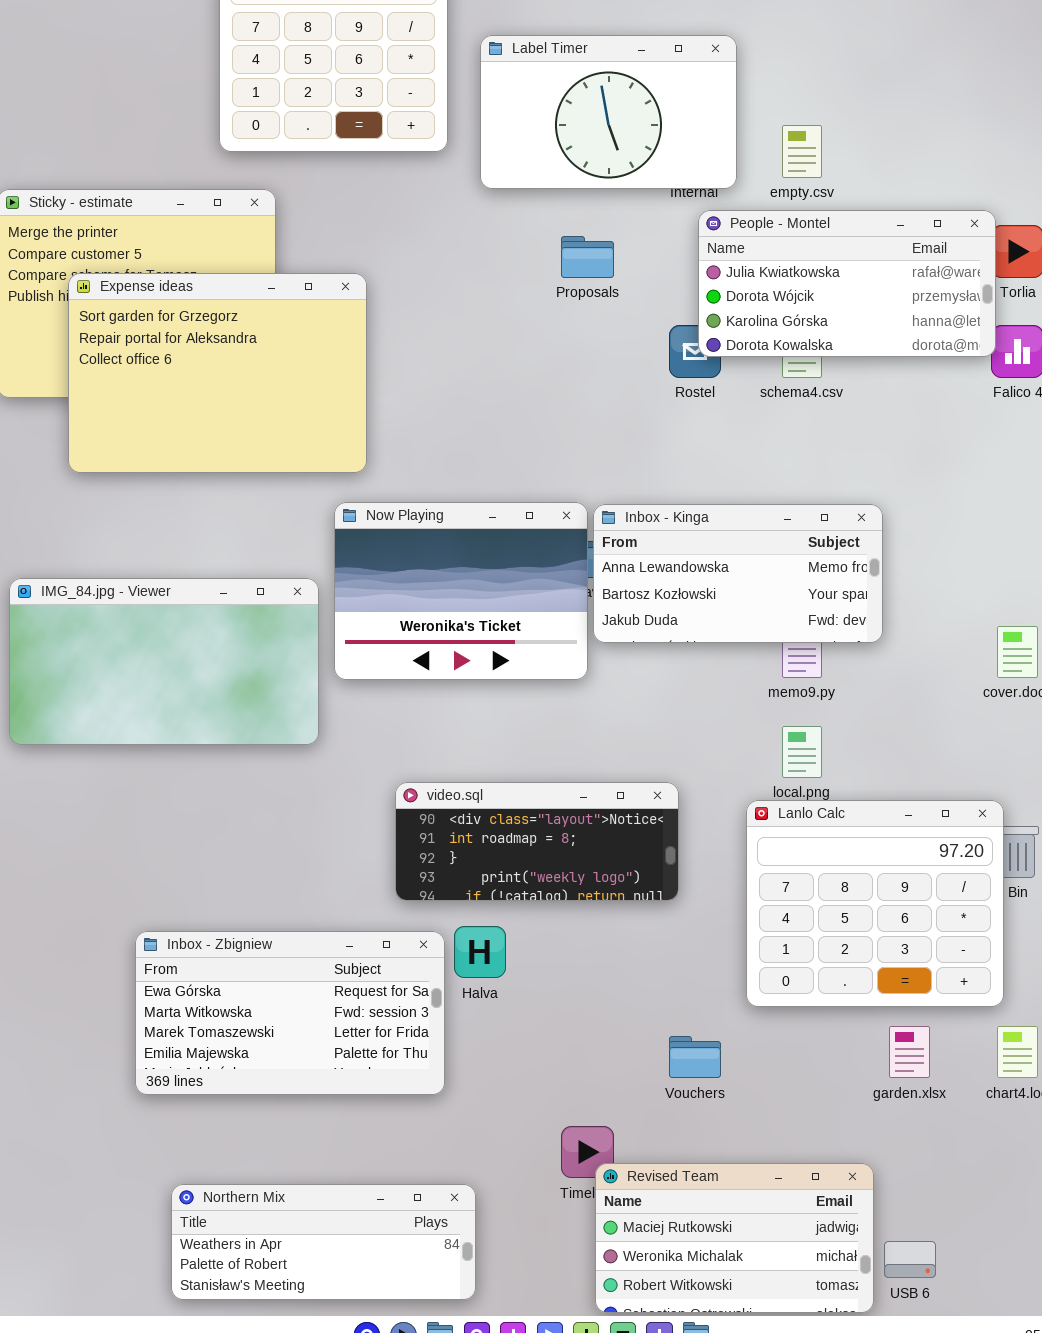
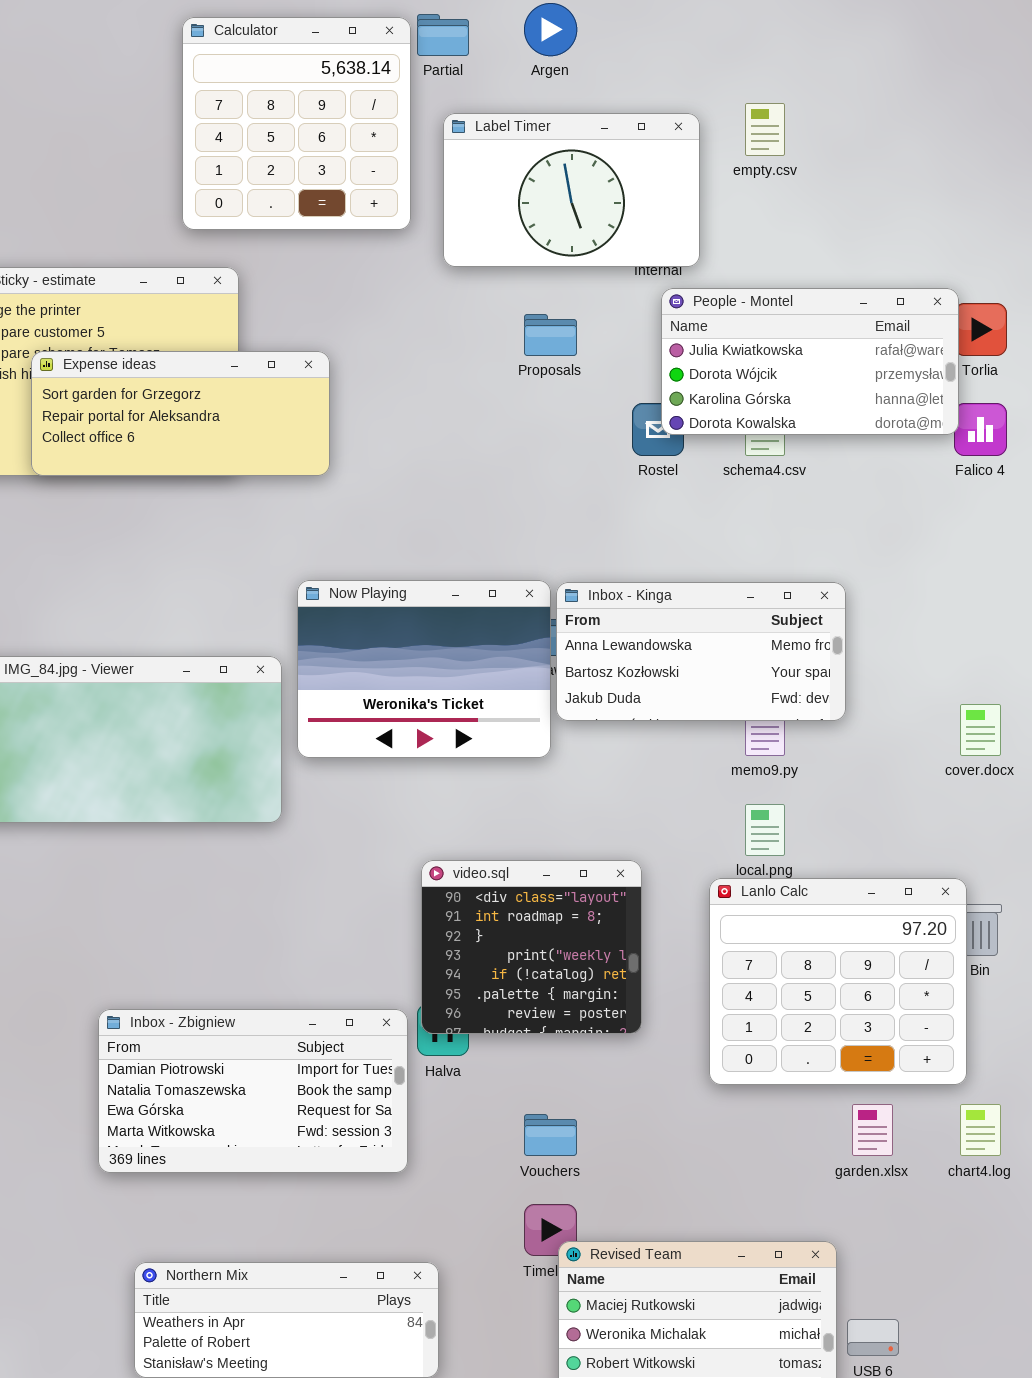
empty.csv: [782,125,822,178] -> [745,103,785,156], moved
Expense ideas: [68,273,367,473] -> [31,351,330,476], resized
video.sql: [395,782,679,901] -> [421,860,642,1034], resized
Inbox - Zbigniew: [135,931,445,1095] -> [98,1009,408,1173], scrolled up 2 rows
Vouchers: [669,1036,721,1078] -> [524,1114,577,1156], moved

